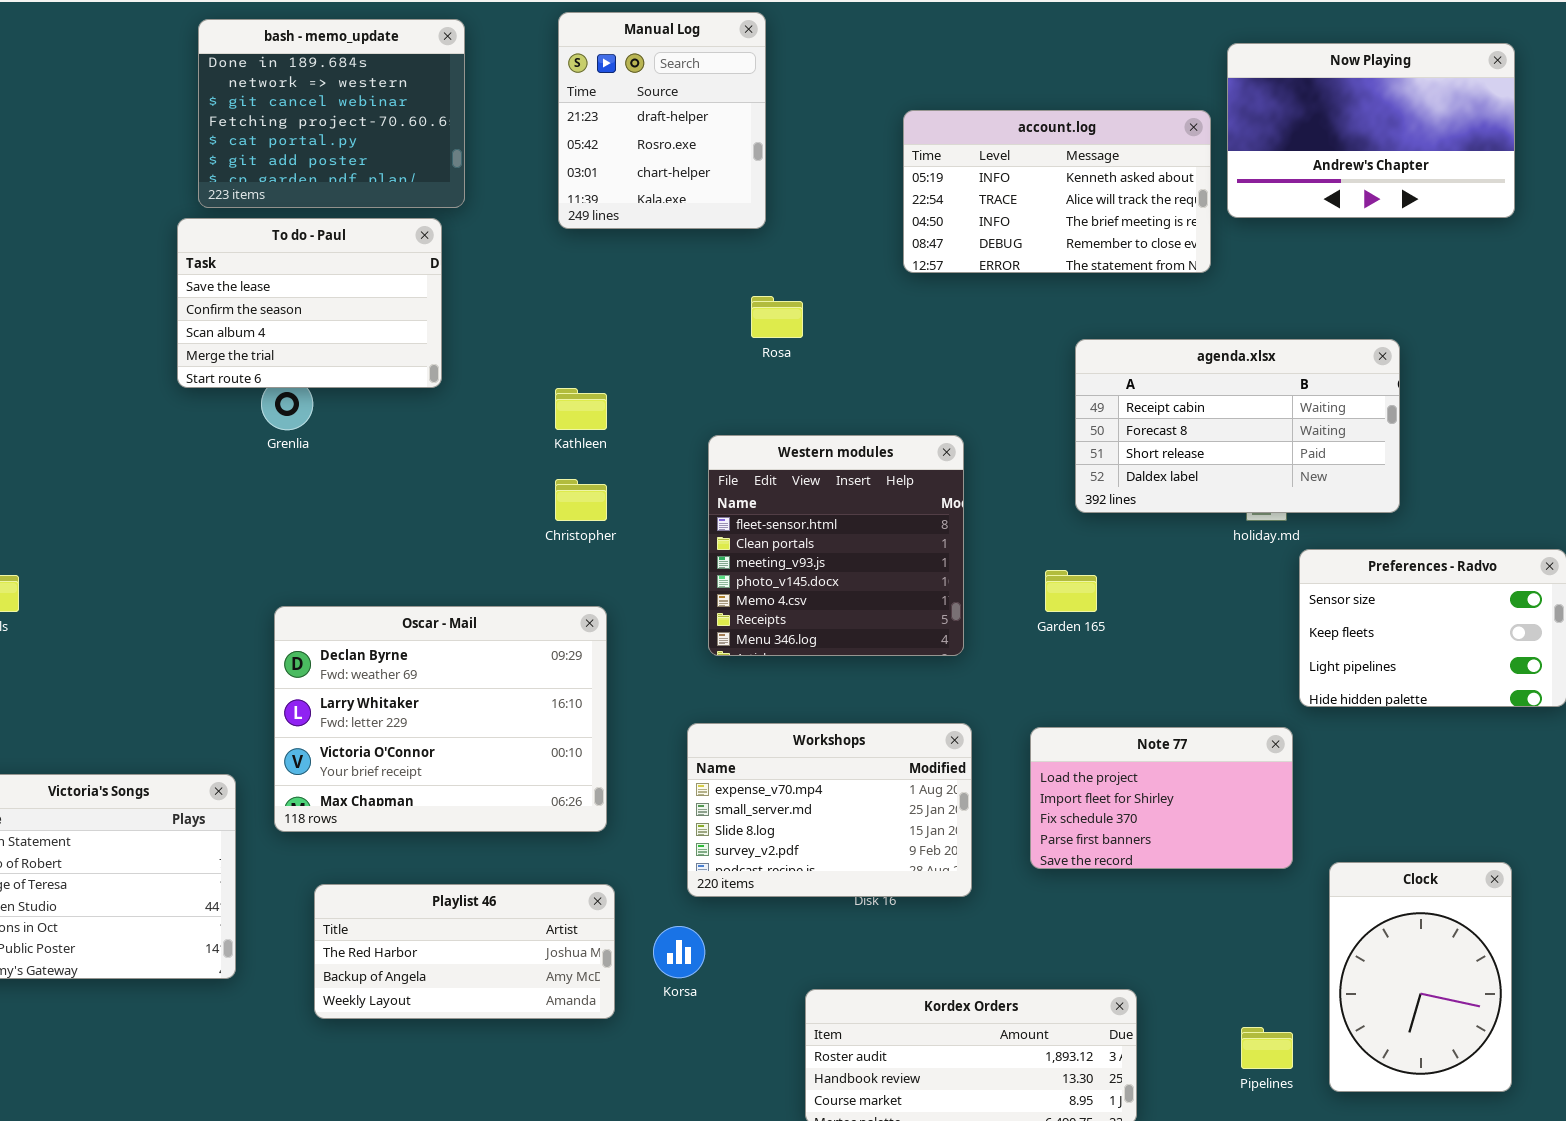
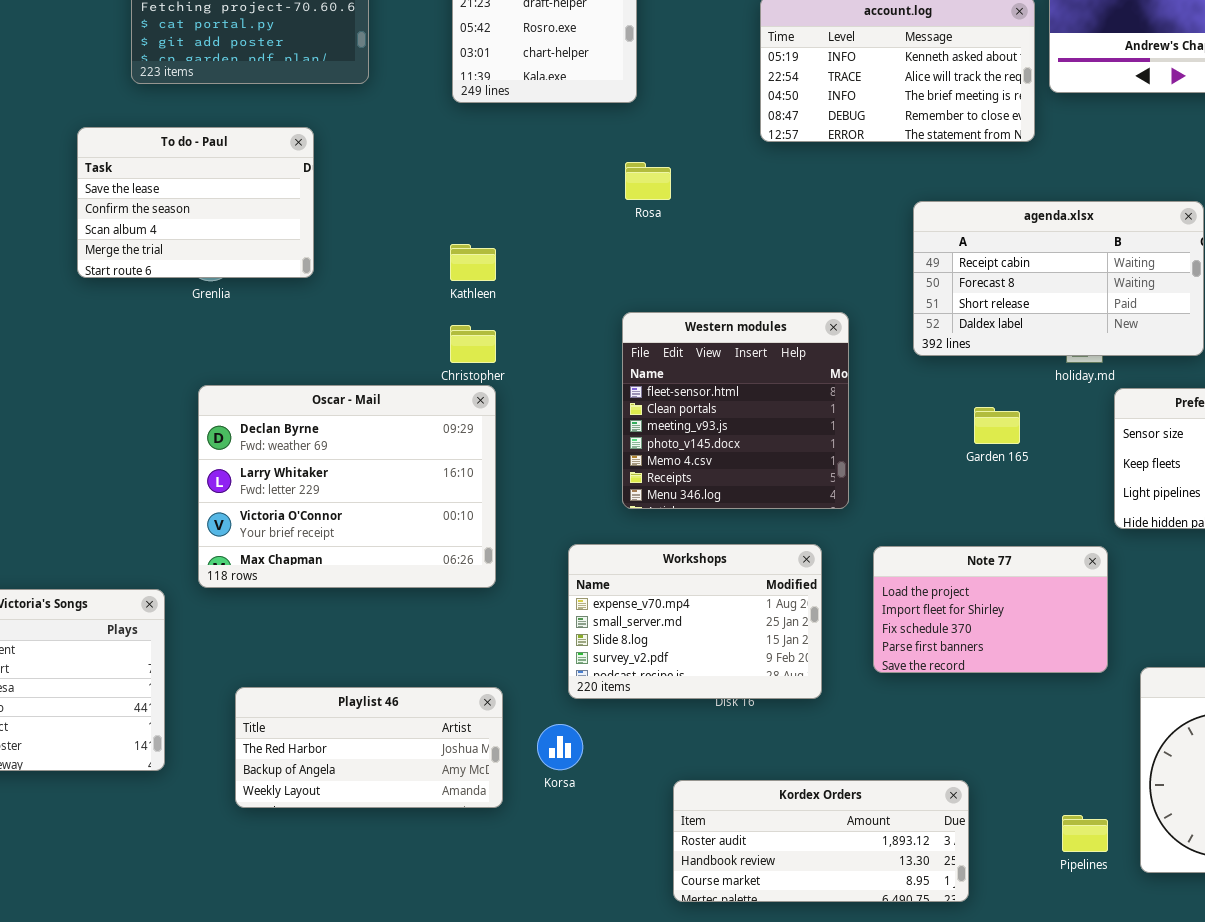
To do - Paul: [177,218,442,388] -> [77,127,314,278], moved
Western modules: [708,435,964,656] -> [622,312,849,509], moved
Garden 165: [1045,570,1097,612] -> [974,407,1020,444], moved
Oscar - Mail: [274,606,607,832] -> [198,385,496,588], moved

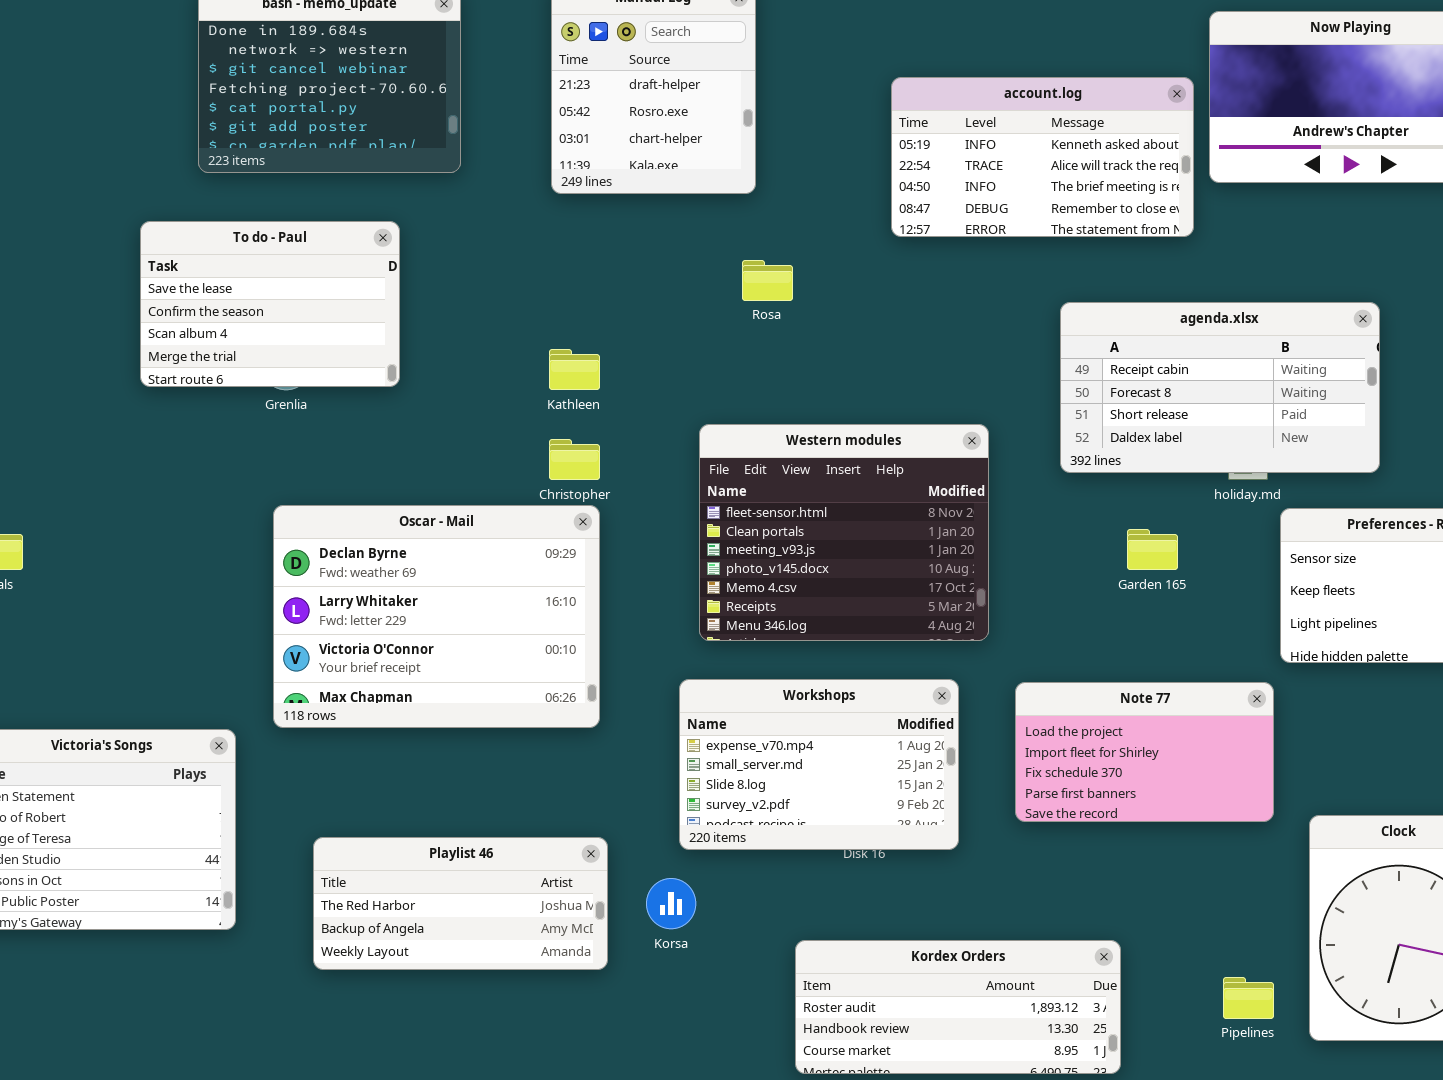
Western modules: [622,312,849,509] -> [699,424,989,641], resized

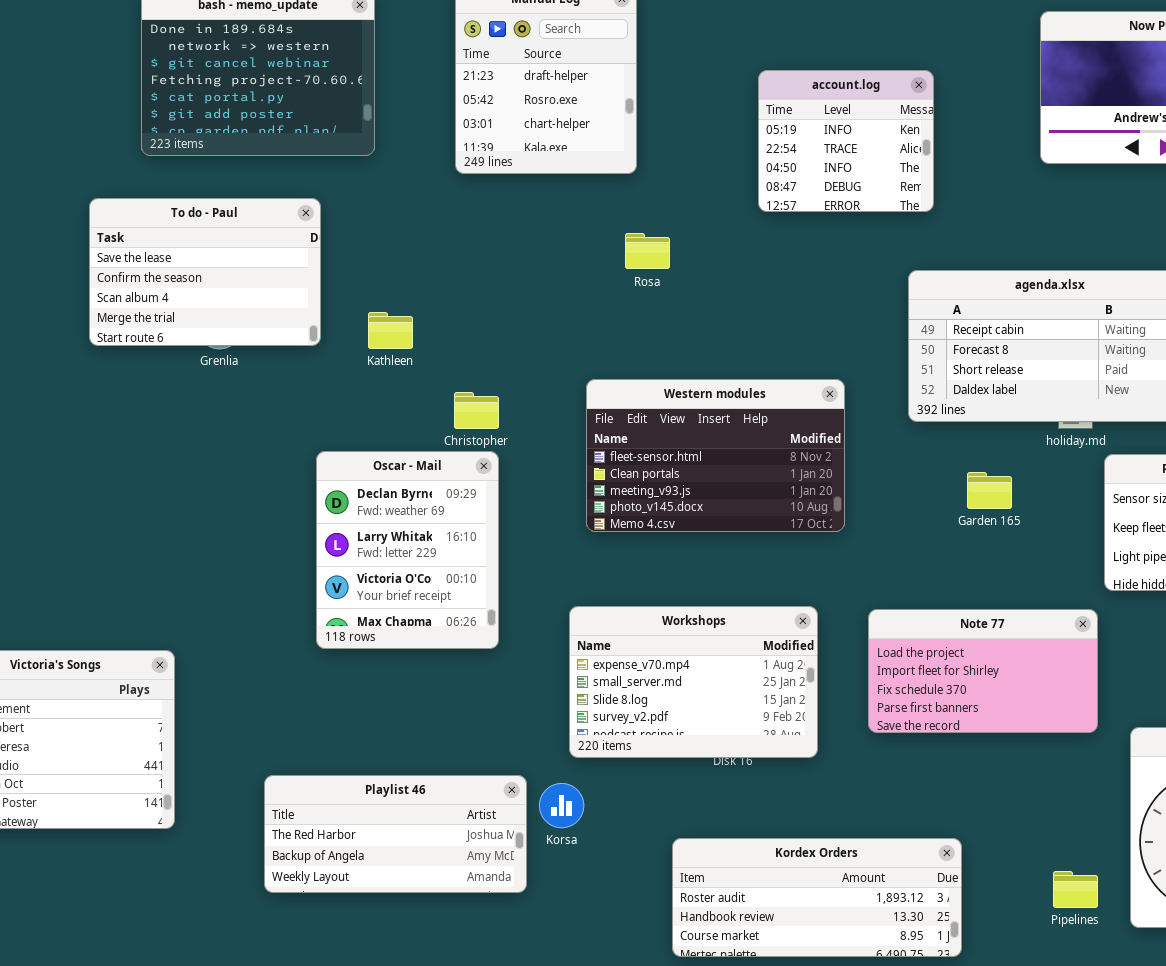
account.log: [891,77,1194,237] -> [758,70,934,212], resized
Kathleen: [549,349,600,390] -> [368,312,413,349], moved
Western modules: [699,424,989,641] -> [586,379,845,532], resized
Oscar - Mail: [273,505,600,728] -> [316,451,499,649], resized
Playlist 46: [313,837,608,970] -> [264,775,527,893], moved

